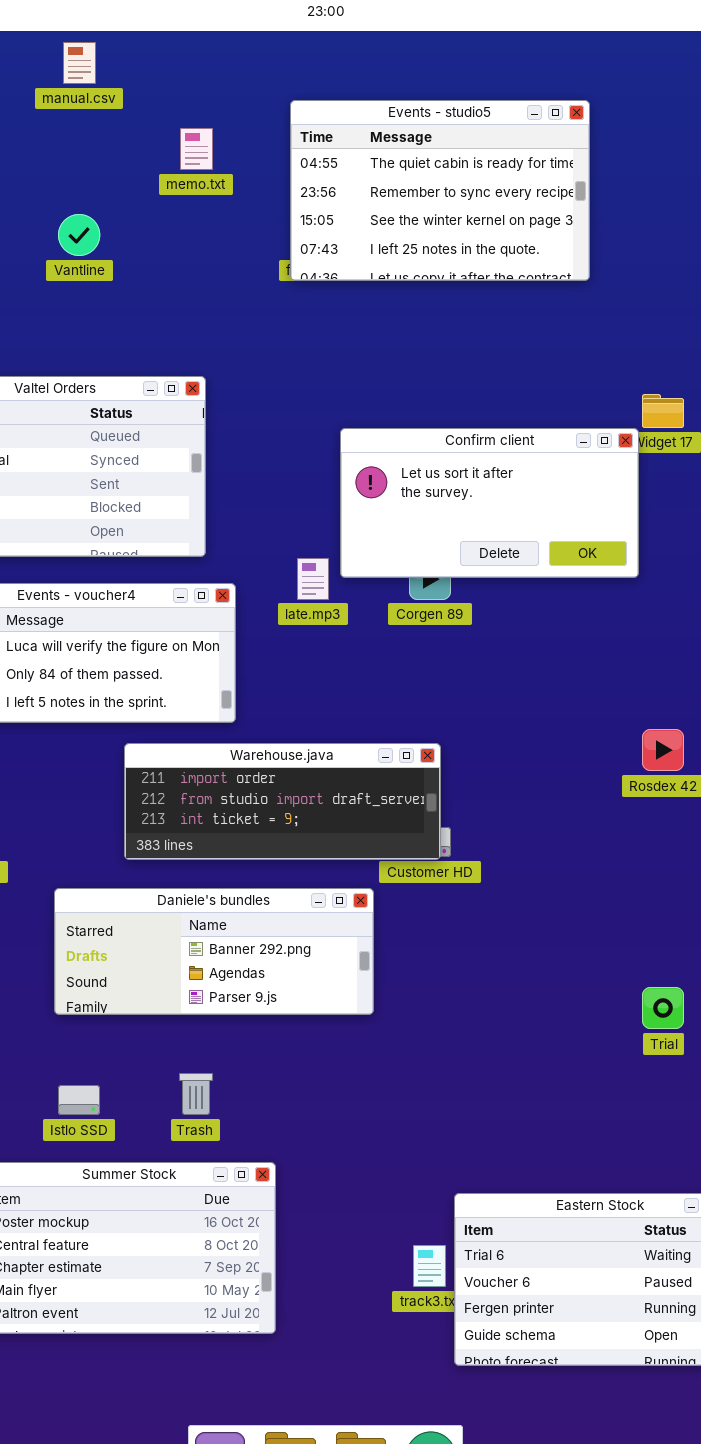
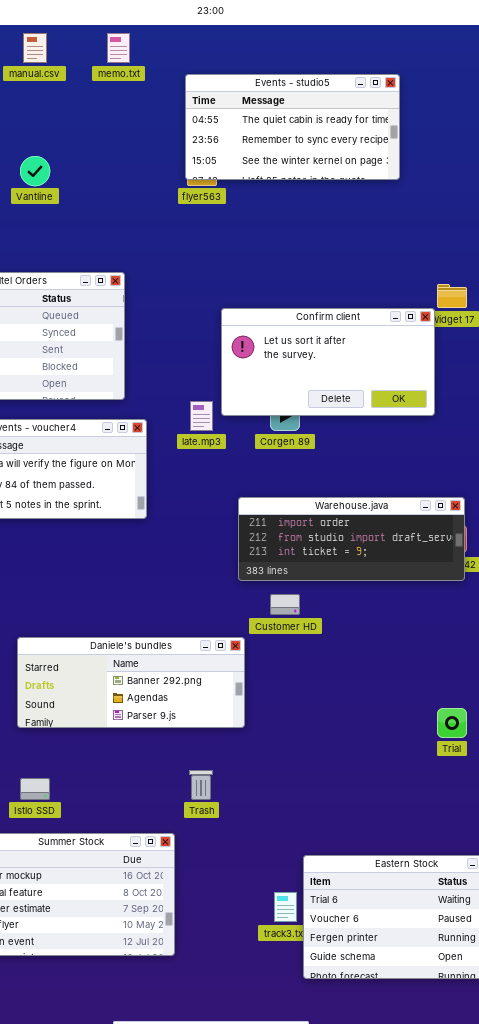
Events - studio5: [290,100,590,281] -> [185,74,400,180], resized
memo.txt: [180,128,213,170] -> [107,33,130,63], moved
Warehouse.java: [124,743,441,860] -> [238,497,465,581], moved
Trash: [179,1073,213,1115] -> [189,770,213,800], moved

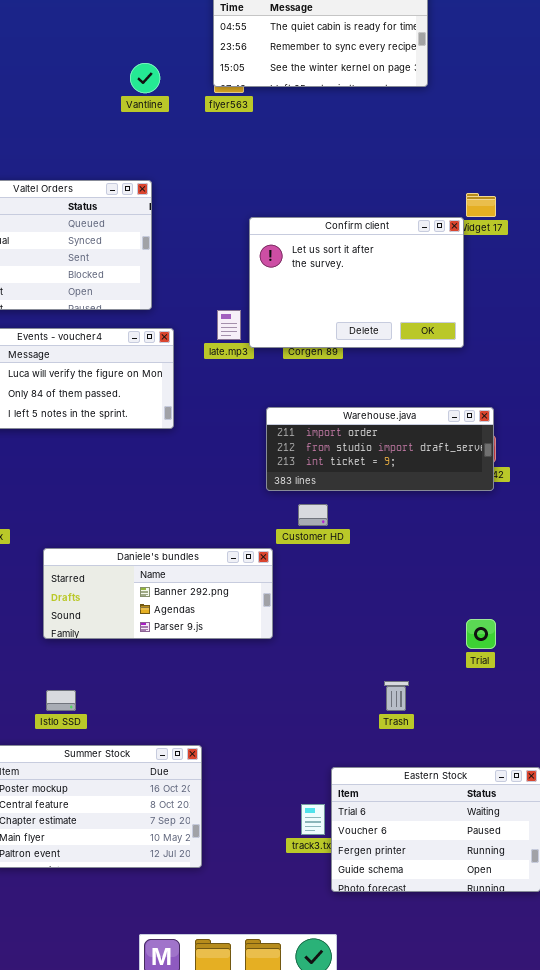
Vantline: [20,156,50,186] -> [130,63,160,93], moved
Confirm client: [221,308,435,416] -> [249,217,464,348], resized
Trash: [189,770,213,800] -> [384,681,409,711], moved

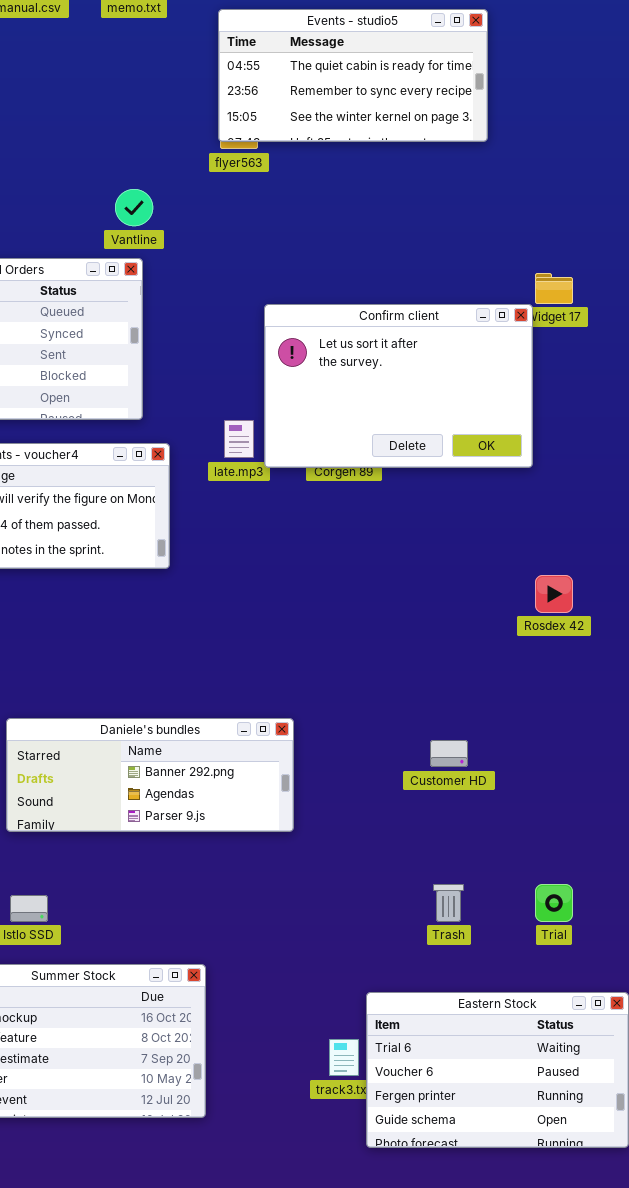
Vantline: [130,63,160,93] -> [115,189,153,226], moved
Warehouse.java: [266,407,494,491] -> none, closed
Customer HD: [298,504,328,526] -> [430,740,468,767], moved
Trial: [466,619,496,649] -> [535,884,573,922], moved

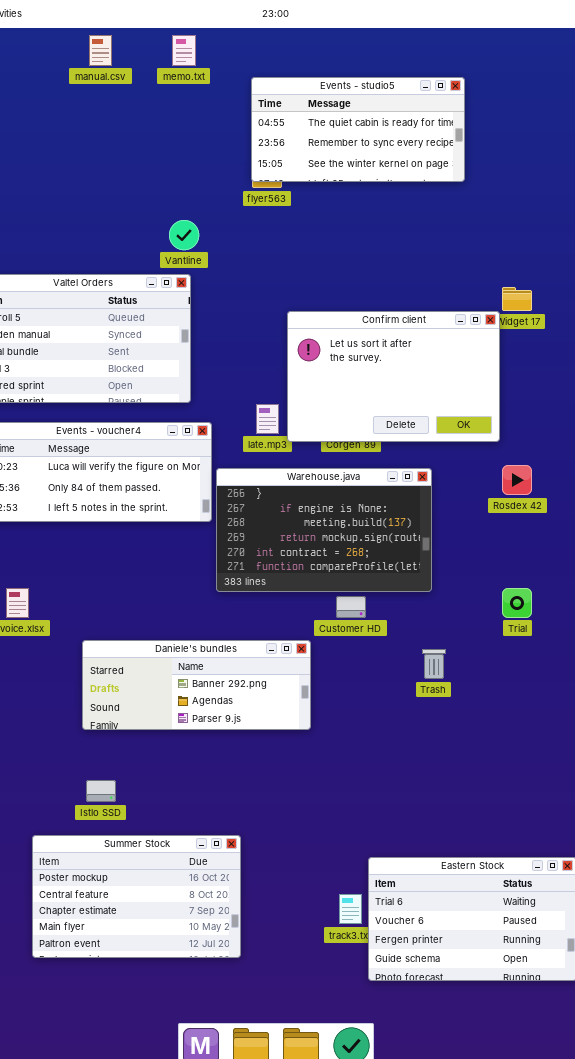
Warehouse.java: none -> [216,468,432,592], opened
Rosdex 42: [535,575,573,613] -> [502,465,532,495], moved
Customer HD: [430,740,468,767] -> [336,596,366,618], moved
Trash: [433,884,464,922] -> [422,649,446,679], moved
Trial: [535,884,573,922] -> [502,588,532,618], moved

